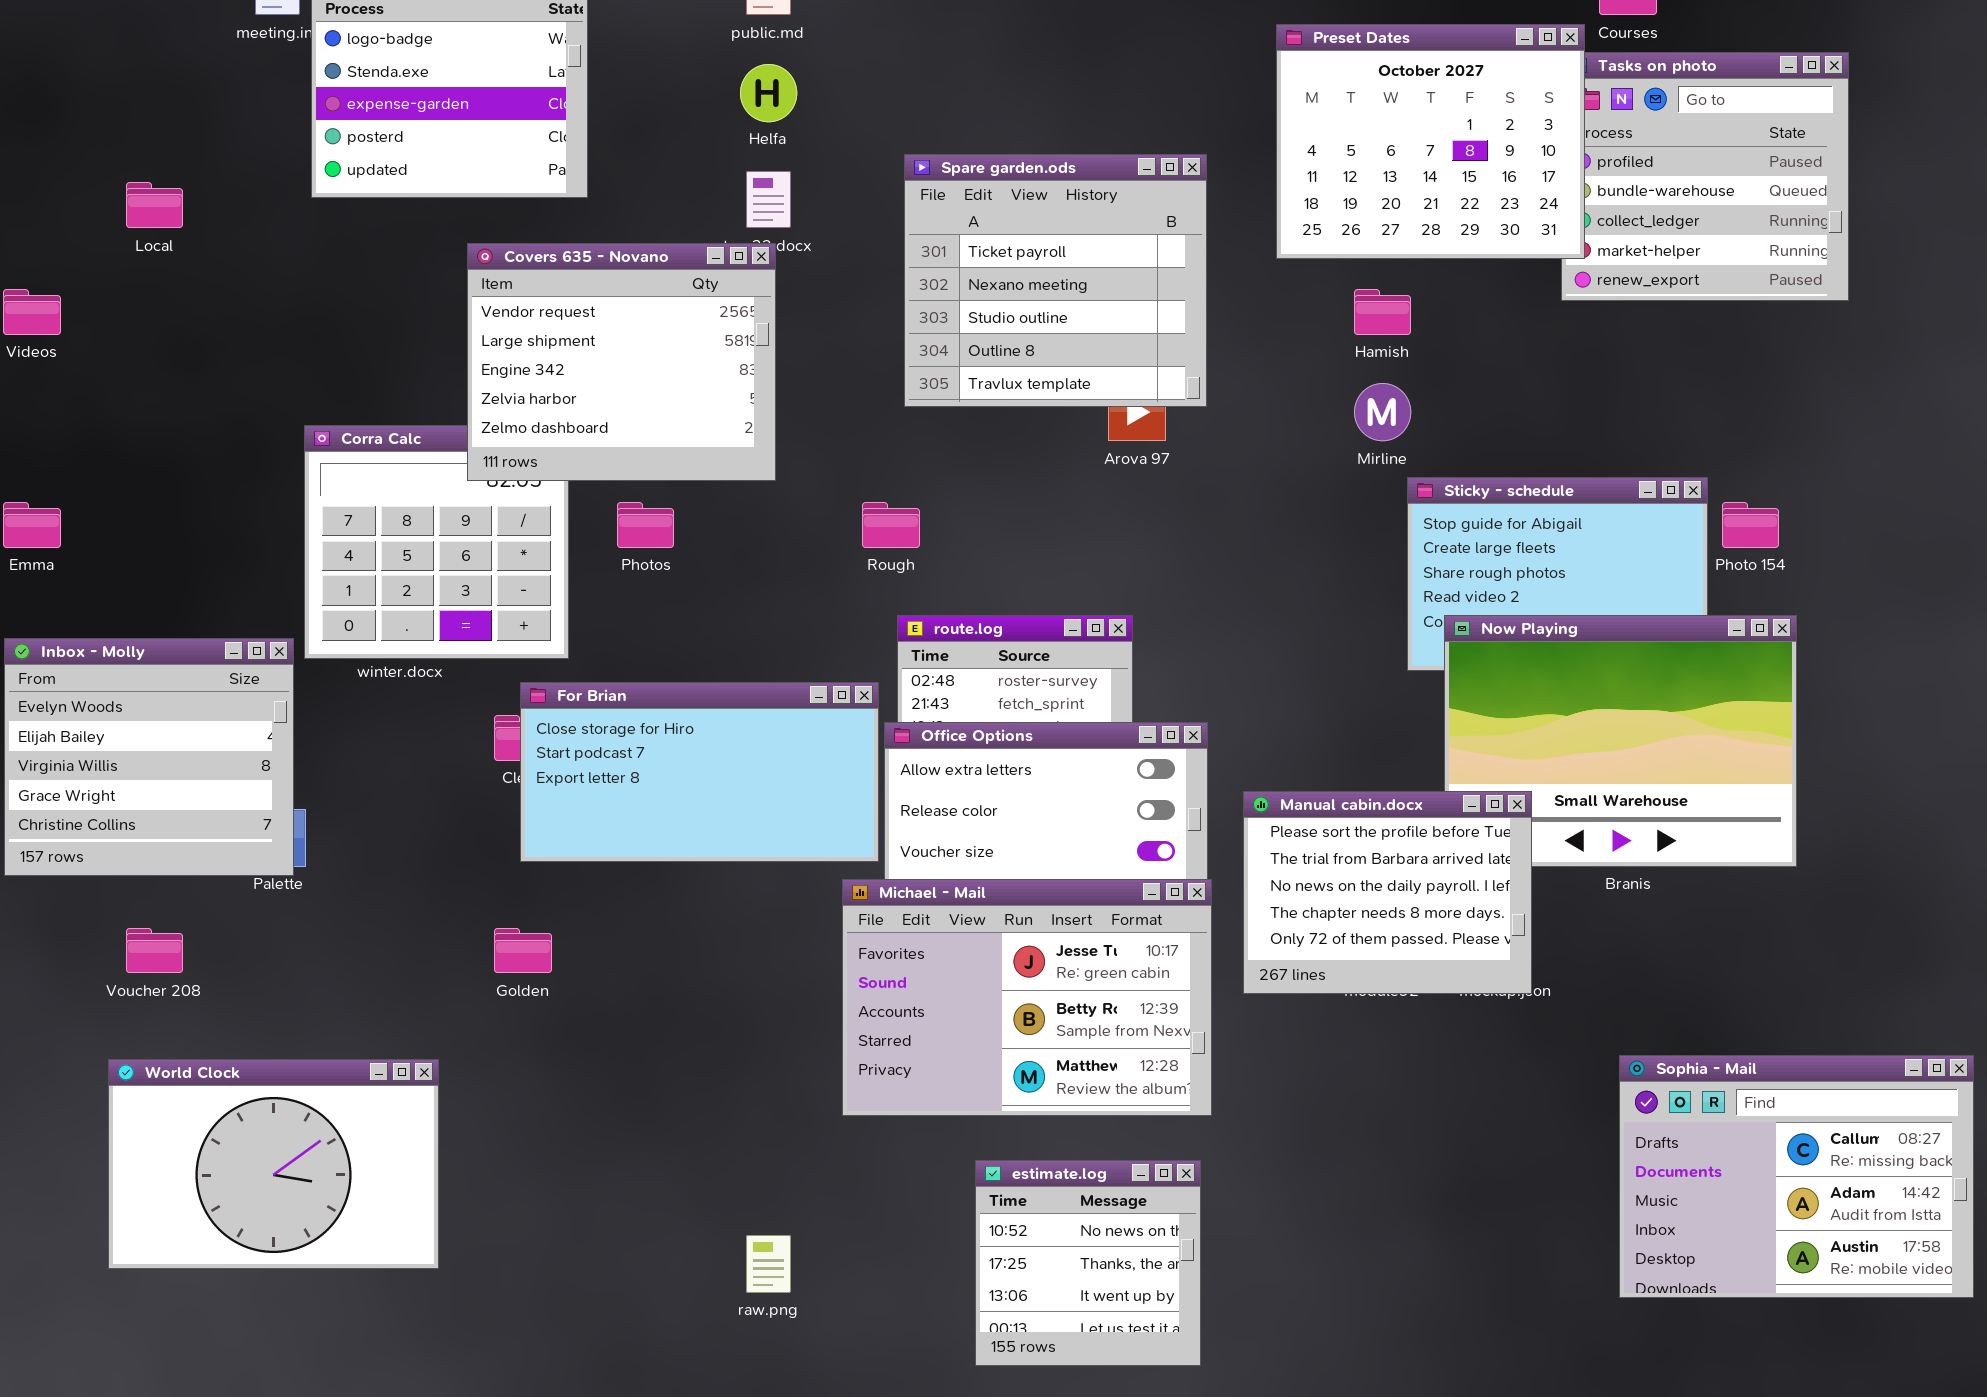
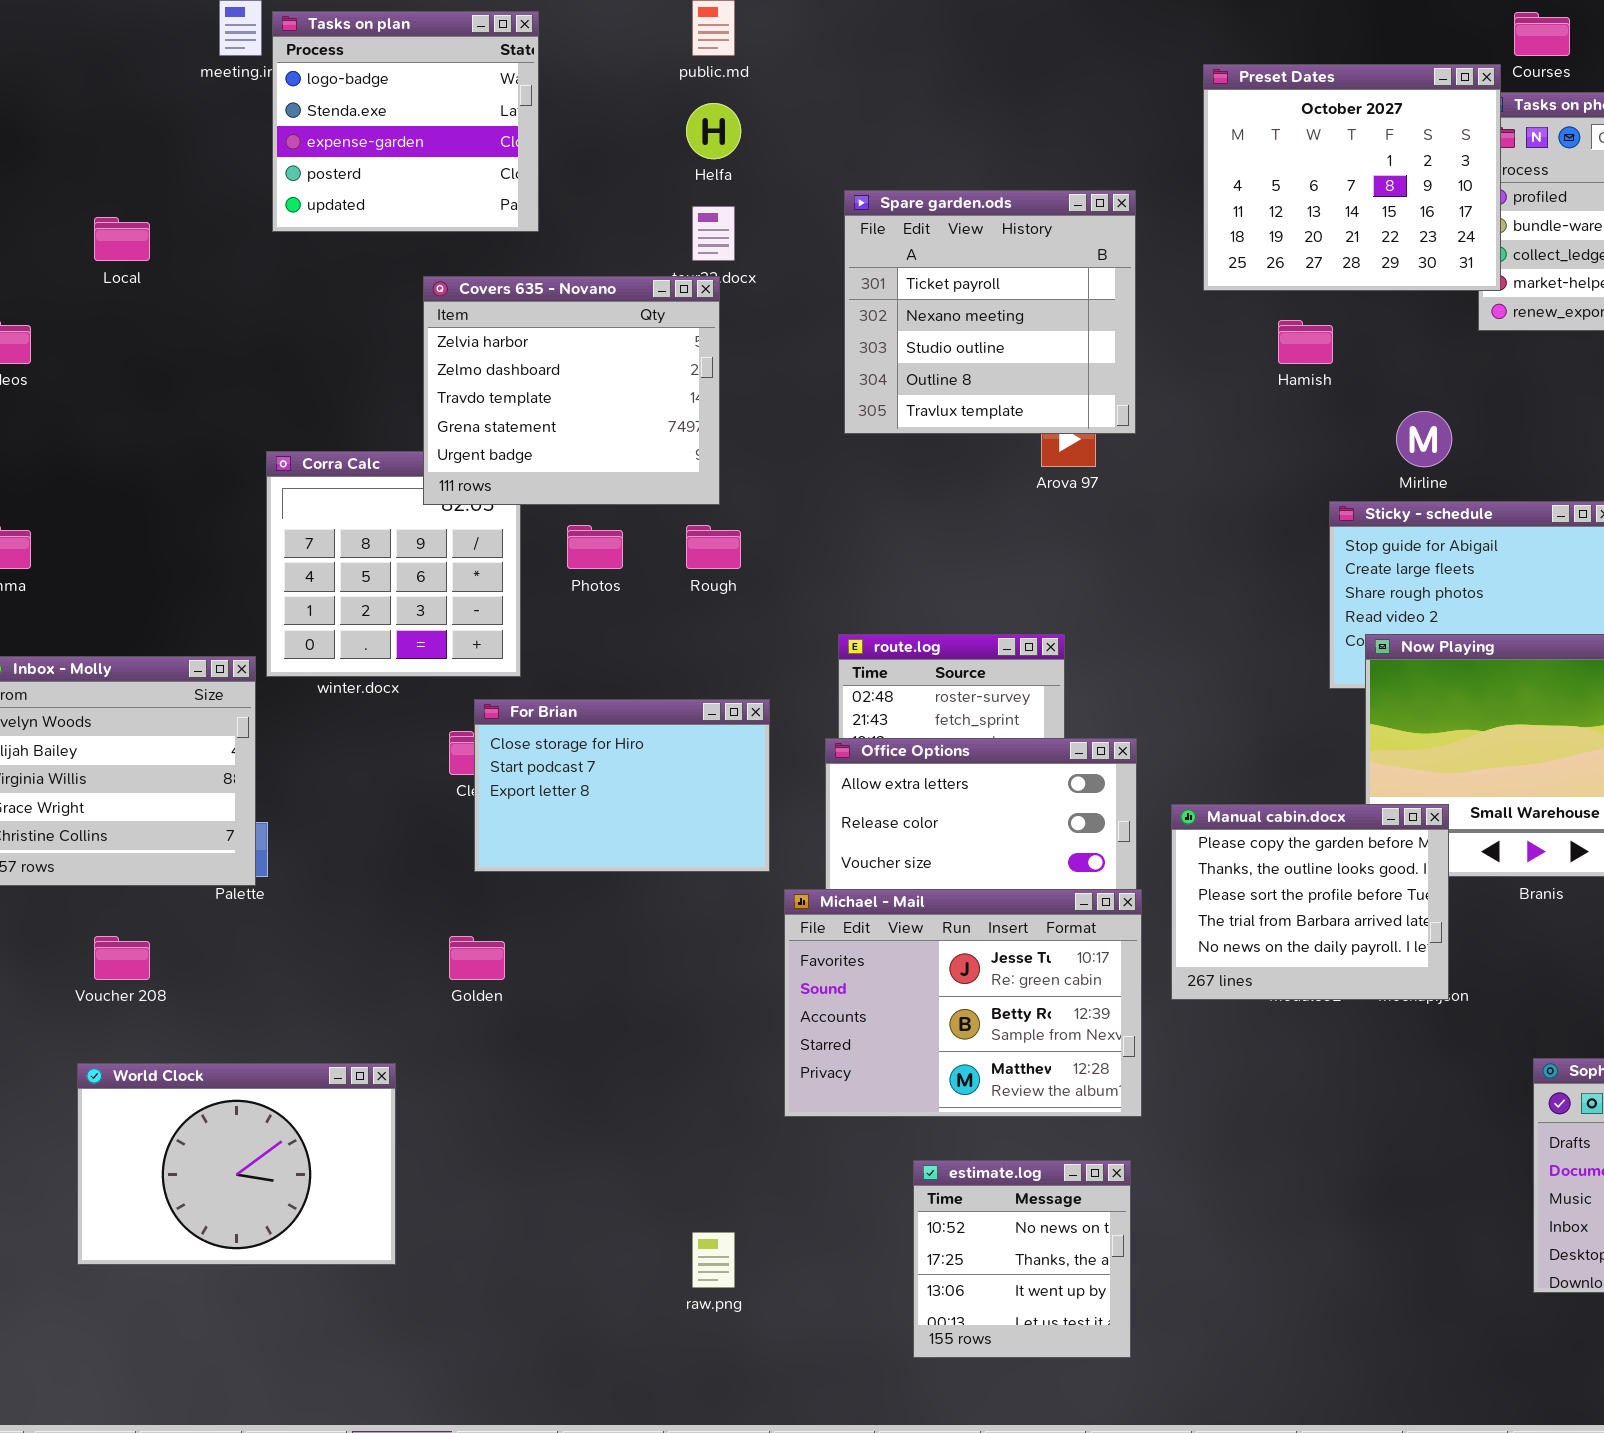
Covers 635 - Novano: [467,243,776,481] -> [423,276,720,505], scrolled down 3 rows
Mirline: [1354,383,1411,441] -> [1396,411,1452,467], moved
Rough: [862,502,920,548] -> [686,525,741,569], moved
For Brian: [520,682,879,862] -> [474,699,770,872], resized
Manual cabin.docx: [1243,791,1532,994] -> [1171,804,1449,1000], scrolled up 2 rows

